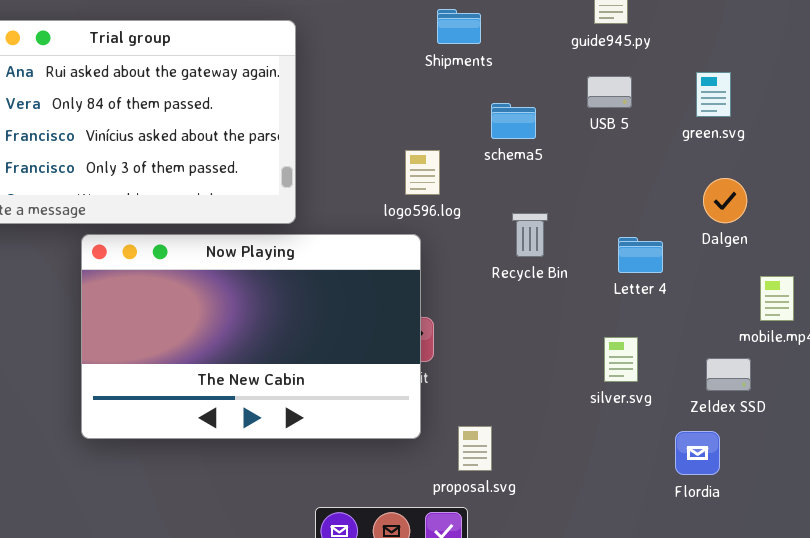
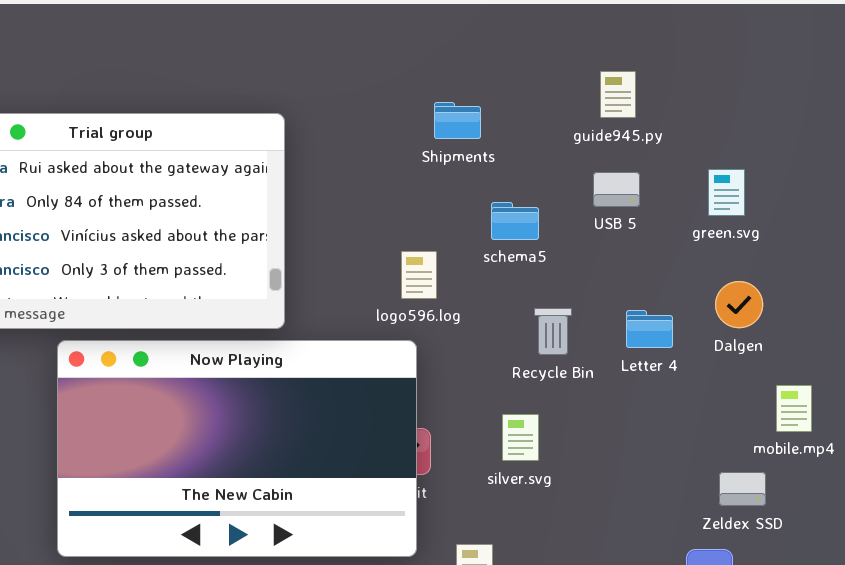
Recycle Bin: [512,213,548,257] -> [534,308,572,355], moved
Letter 4: [618,237,663,273] -> [626,310,673,348], moved
silver.svg: [604,337,638,382] -> [502,414,539,461], moved

